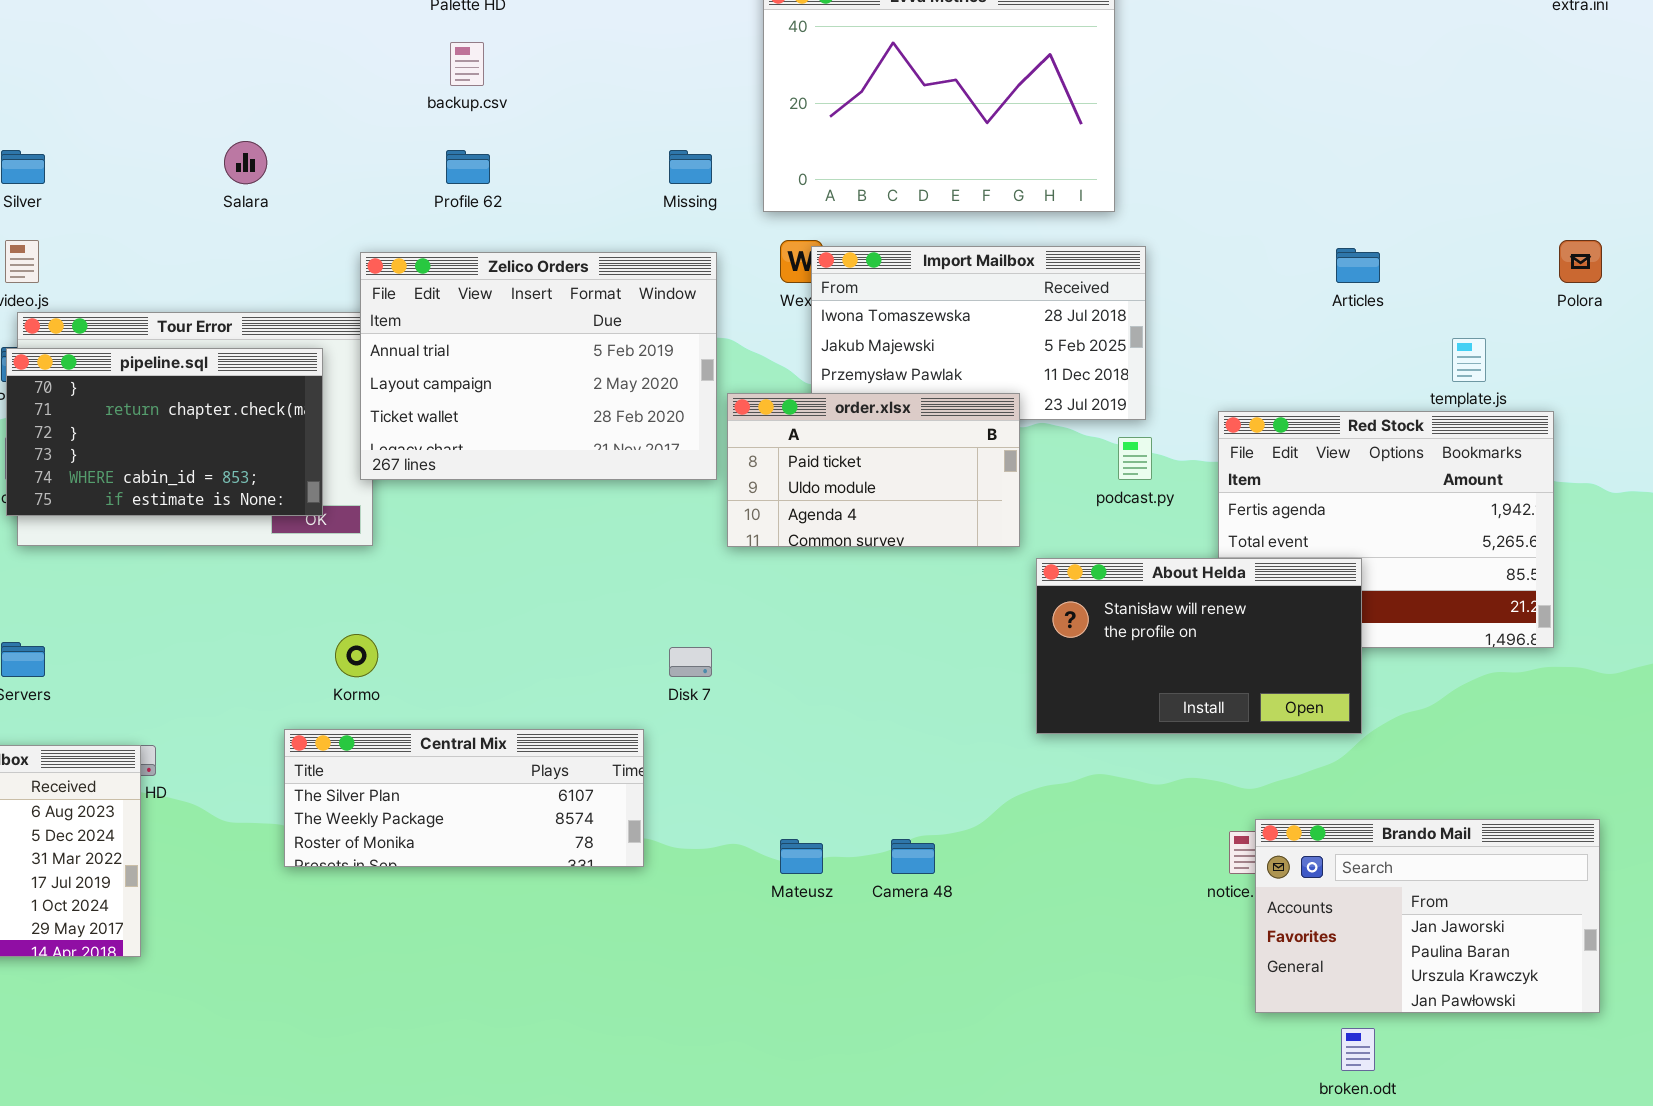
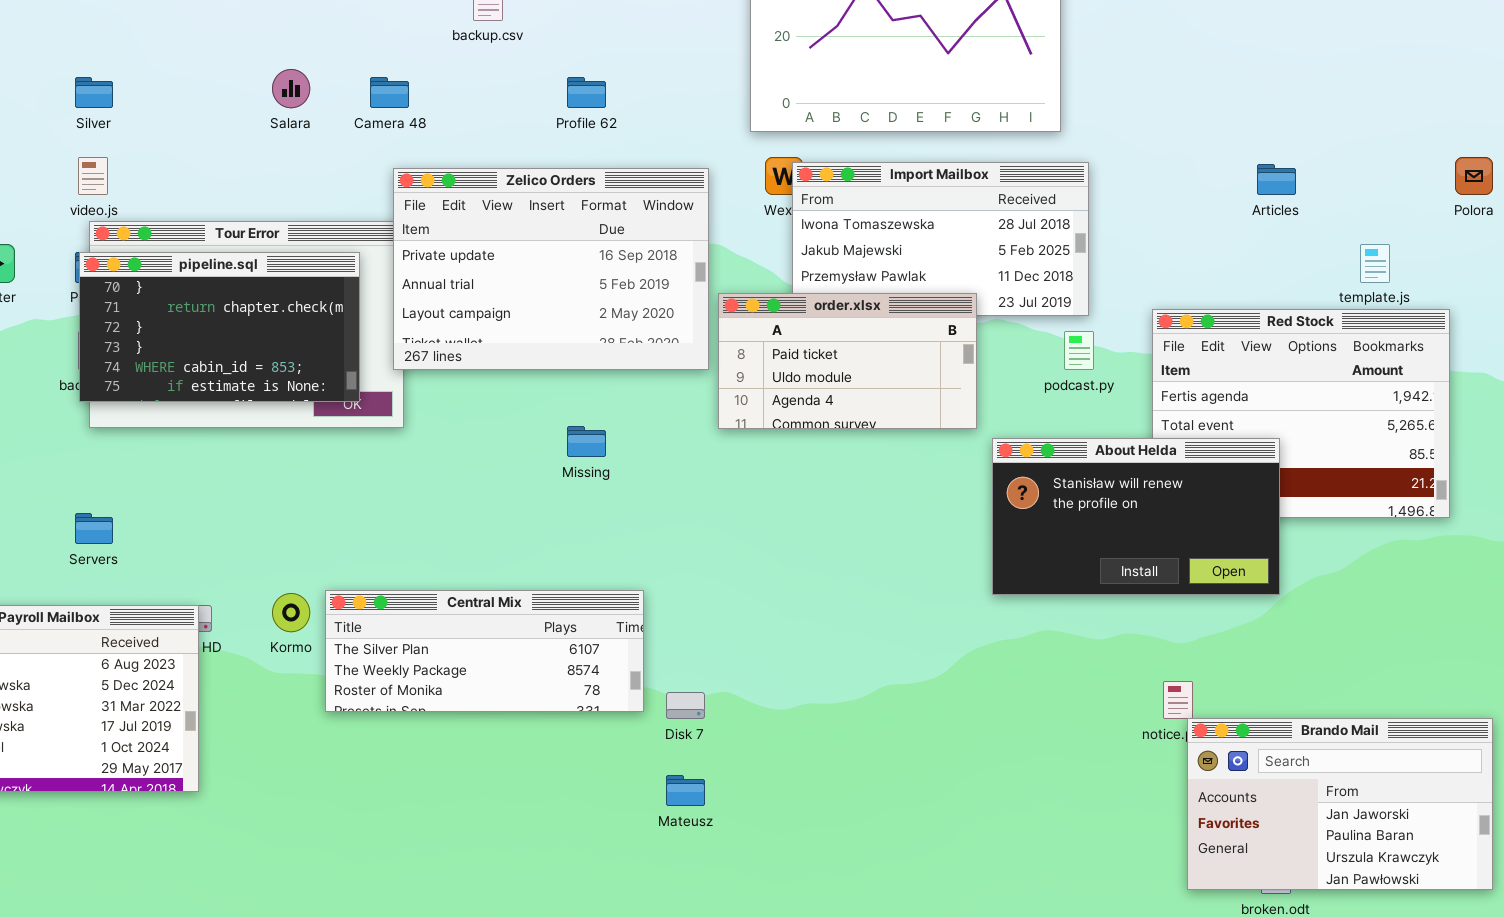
Profile 62: [446,150,490,184] -> [567,77,606,108], moved
Missing: [669,150,712,184] -> [567,426,606,457], moved
Zelico Orders: [360,252,717,480] -> [393,168,709,370], scrolled up 1 row
Kormo: [335,634,378,677] -> [272,593,310,632], moved
Disk 7: [669,647,712,677] -> [666,692,705,719], moved
Brando Mail: [1255,819,1600,1013] -> [1187,718,1493,890], moved
Mateusz: [780,839,823,874] -> [666,775,705,806], moved
Camera 48: [891,839,935,874] -> [370,77,409,108], moved

